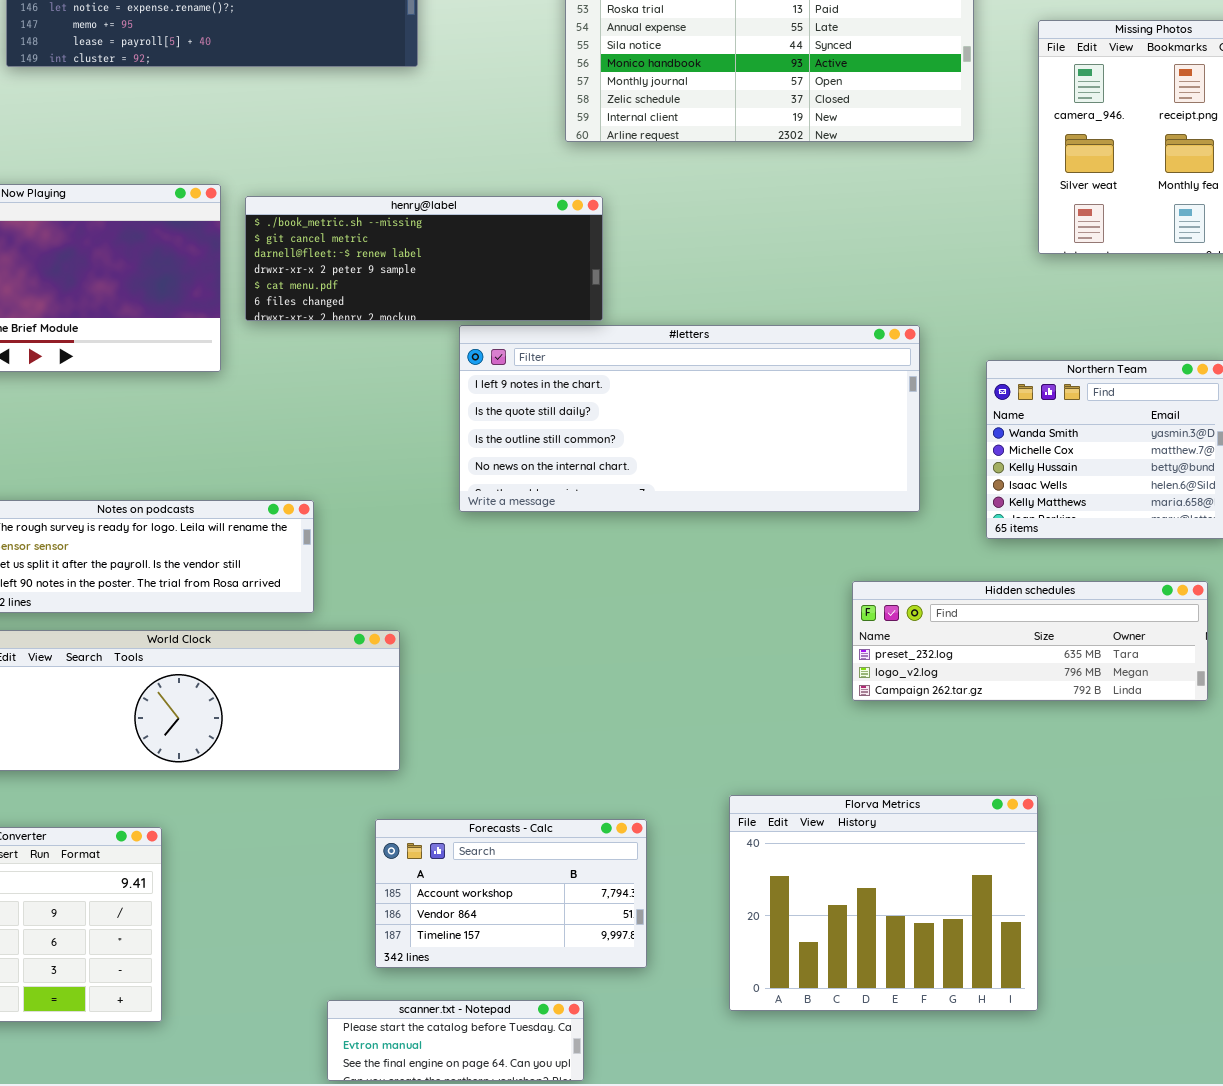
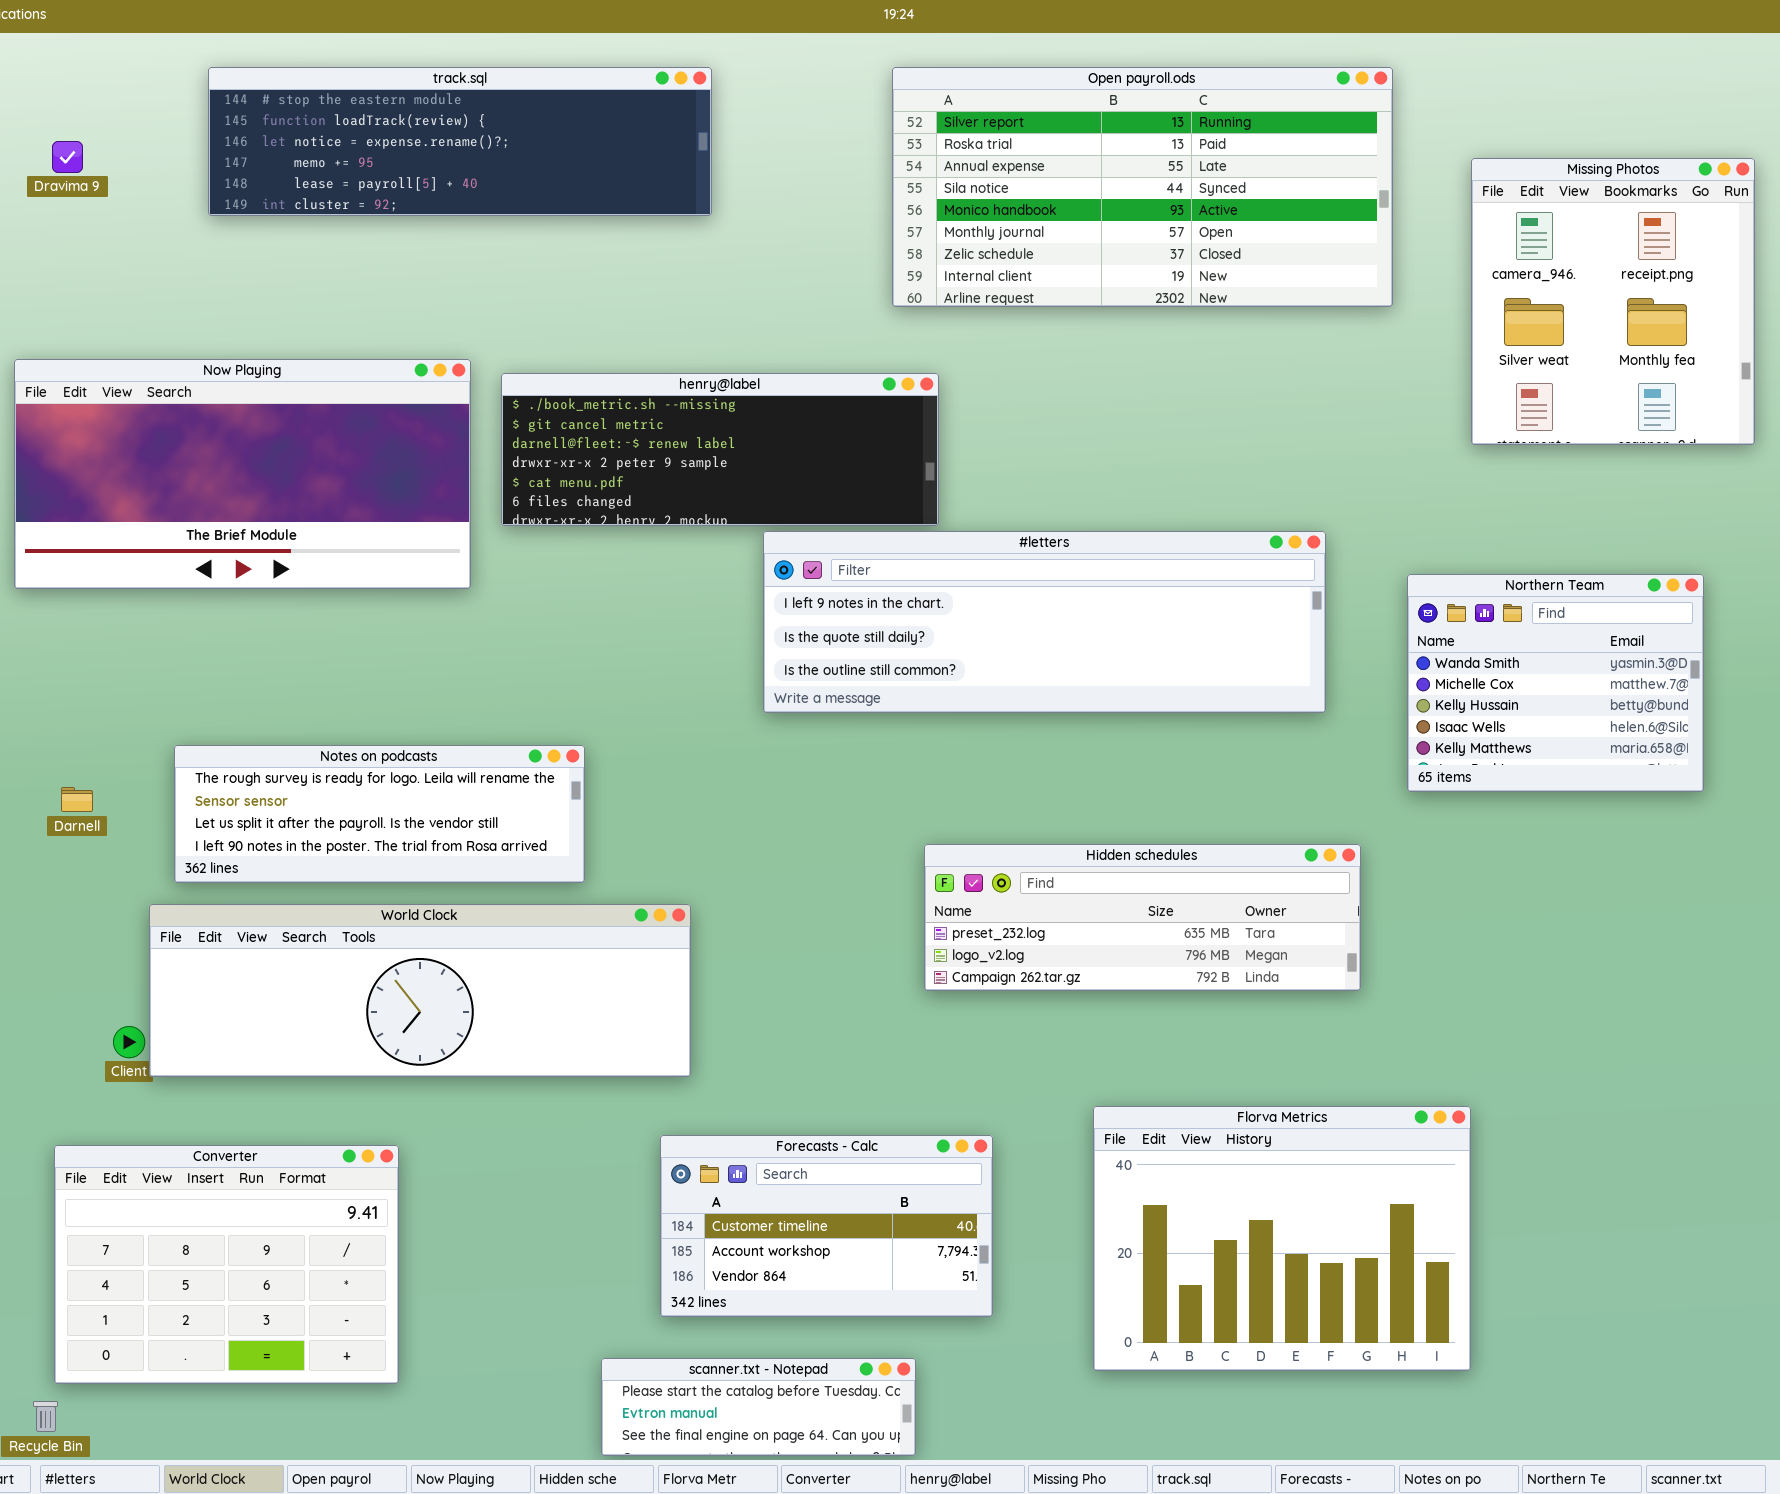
#letters: [459,325,920,512] -> [763,531,1326,713], resized
Hidden schedules: [852,581,1208,701] -> [924,844,1361,991], moved
Forecasts - Calc: [375,819,647,968] -> [660,1135,993,1317], scrolled up 1 row

